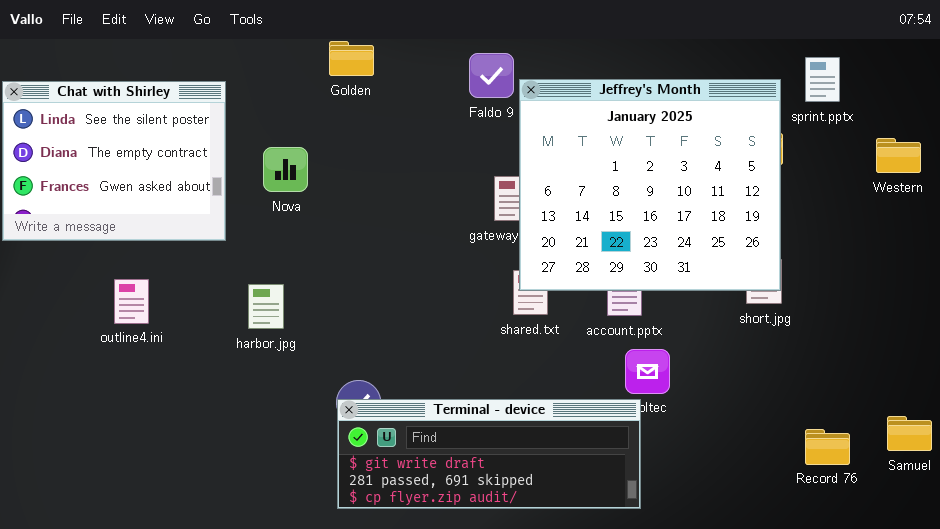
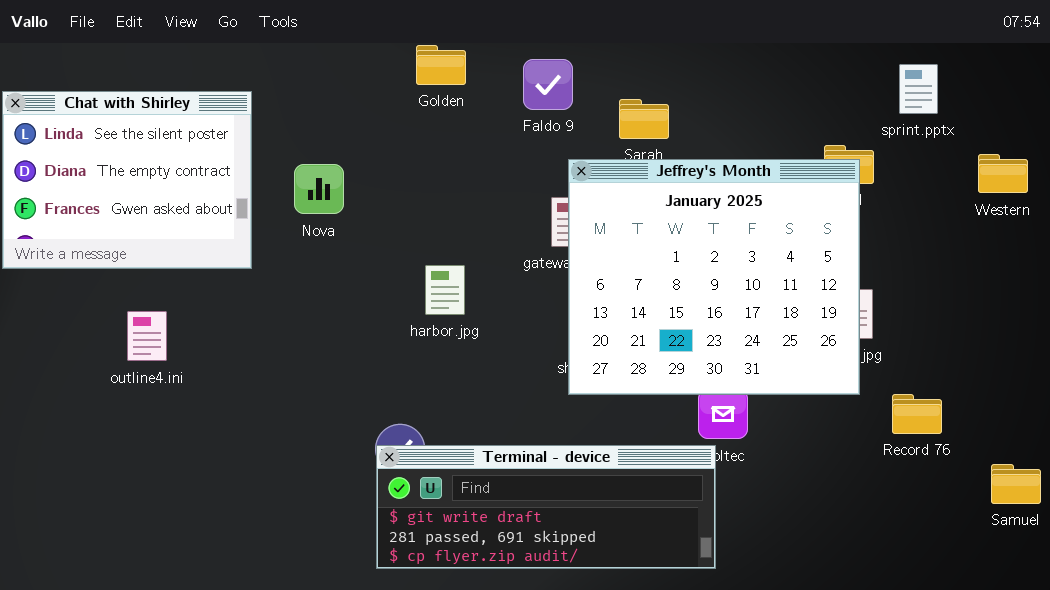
Golden: [329,41,374,76] -> [416,45,466,85], moved
Jeffrey's Month: [519,79,781,291] -> [568,159,860,395], moved
harbor.jpg: [248,284,284,329] -> [425,265,465,315], moved
Record 76: [805,429,850,465] -> [892,394,942,434], moved

